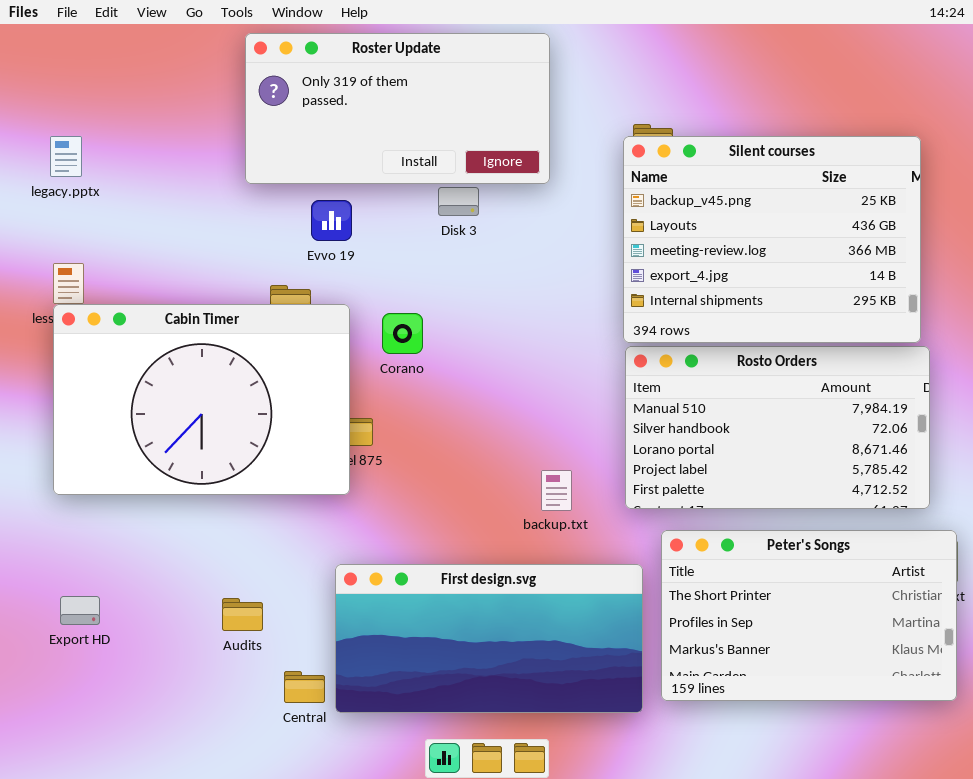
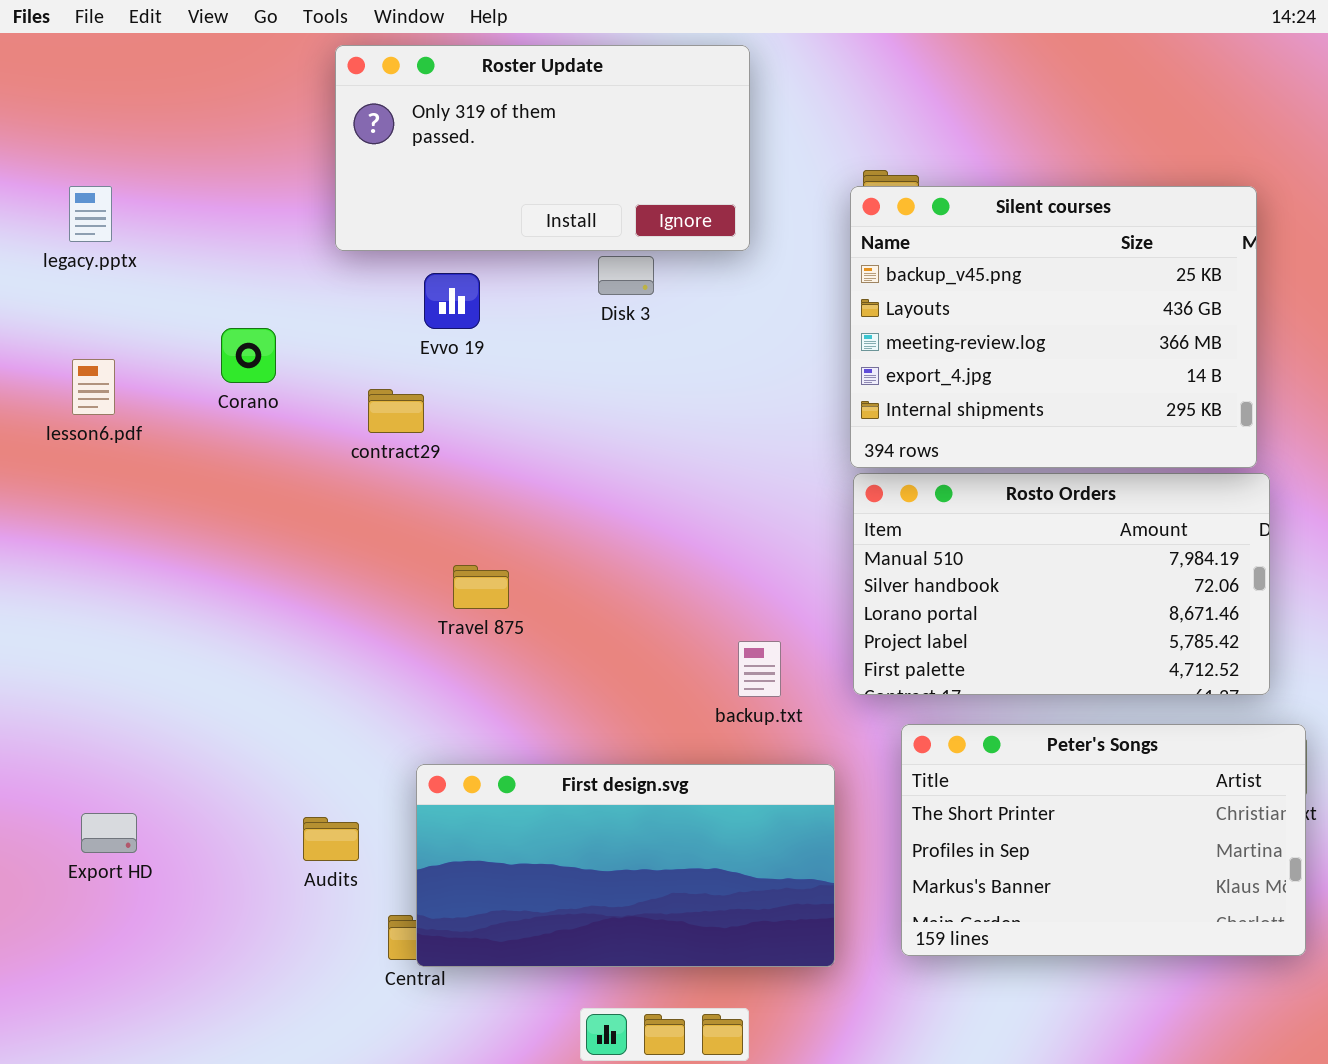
Cabin Timer: [53,304,350,495] -> none, closed
Corano: [382,313,423,354] -> [221,328,276,383], moved
First design.svg: [335,564,643,713] -> [416,764,835,967], moved

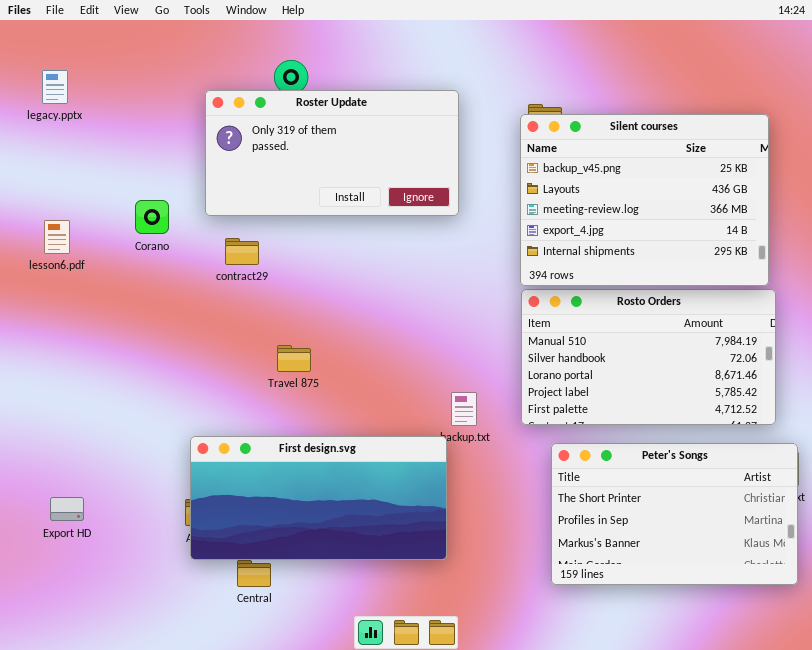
Roster Update: [335,45,750,251] -> [205,90,459,216], moved
legacy.pptx: [69,186,112,242] -> [42,70,68,104], moved
First design.svg: [416,764,835,967] -> [190,436,447,560], moved

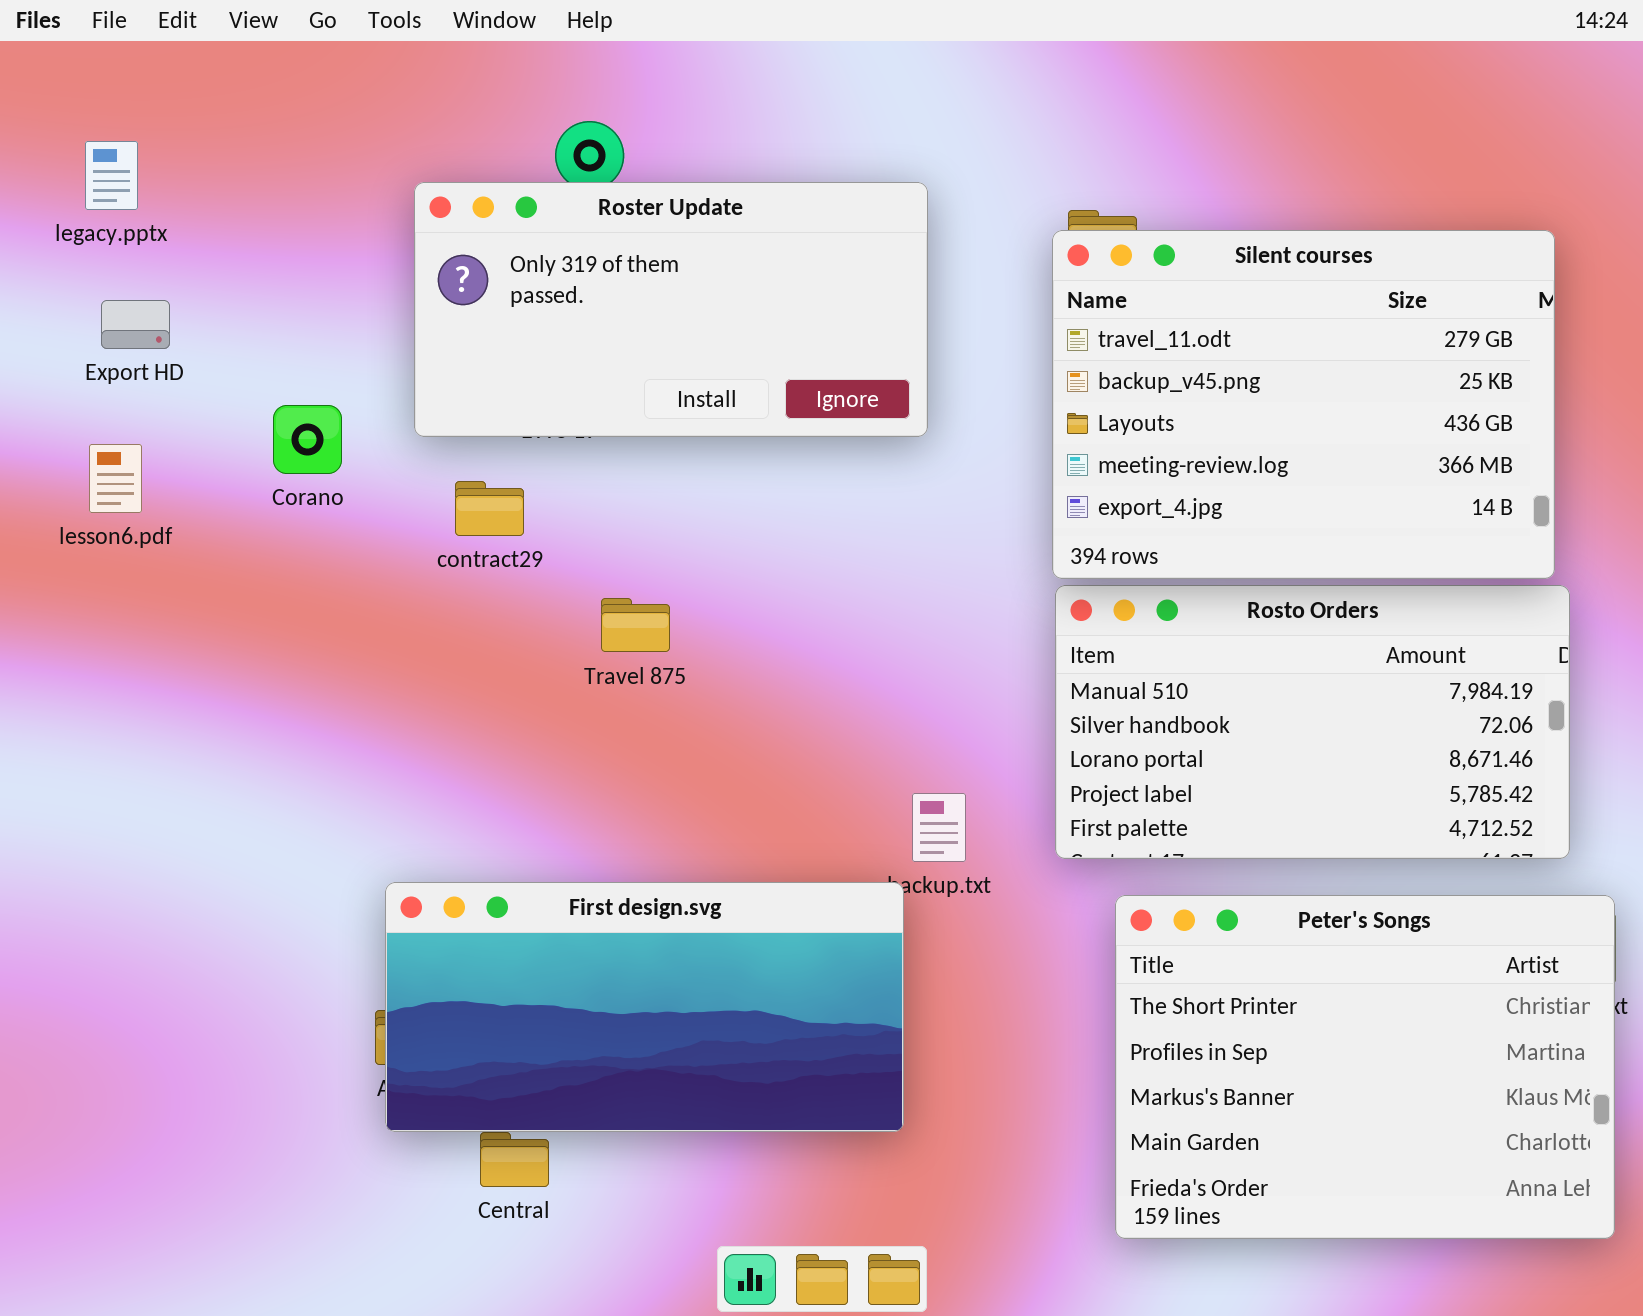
Silent courses: [520,114,769,286] -> [1052,230,1555,579], scrolled up 1 row
Travel 875: [277,345,311,372] -> [601,598,670,652], moved
Peter's Songs: [551,443,798,585] -> [1115,895,1615,1239], resized
Export HD: [50,497,84,521] -> [101,300,170,349], moved

